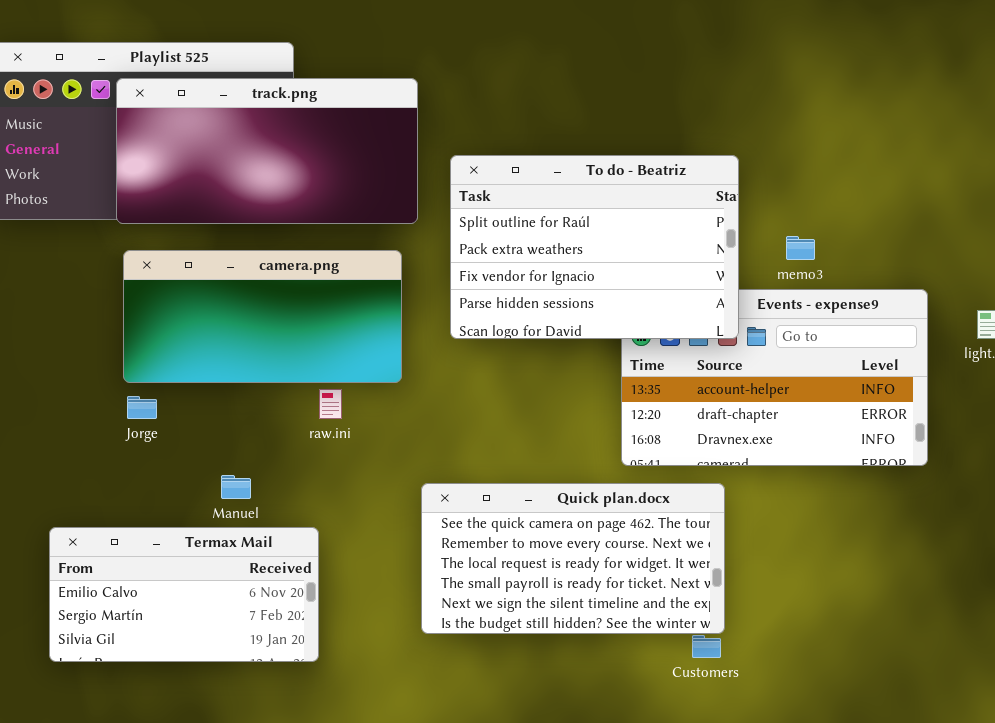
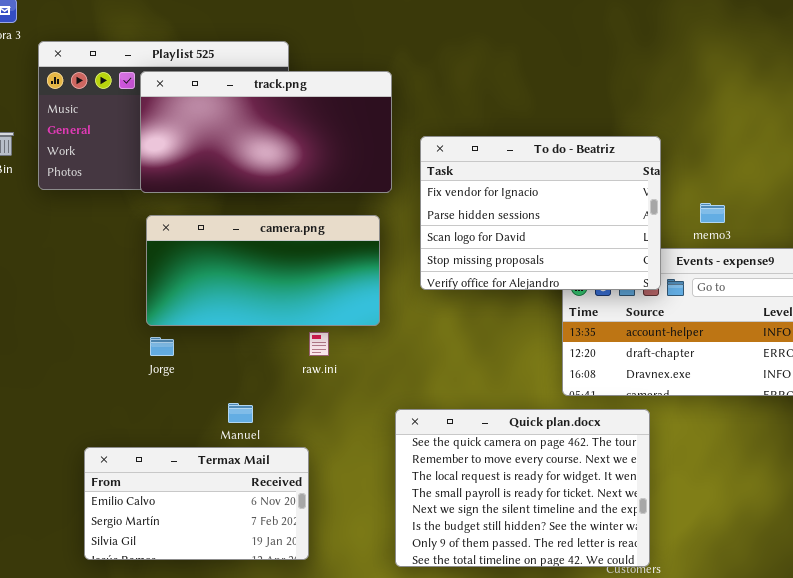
To do - Beatriz: [450,155,739,339] -> [420,136,661,290], scrolled down 2 rows
Quick plan.docx: [421,483,725,634] -> [395,409,650,567], resized

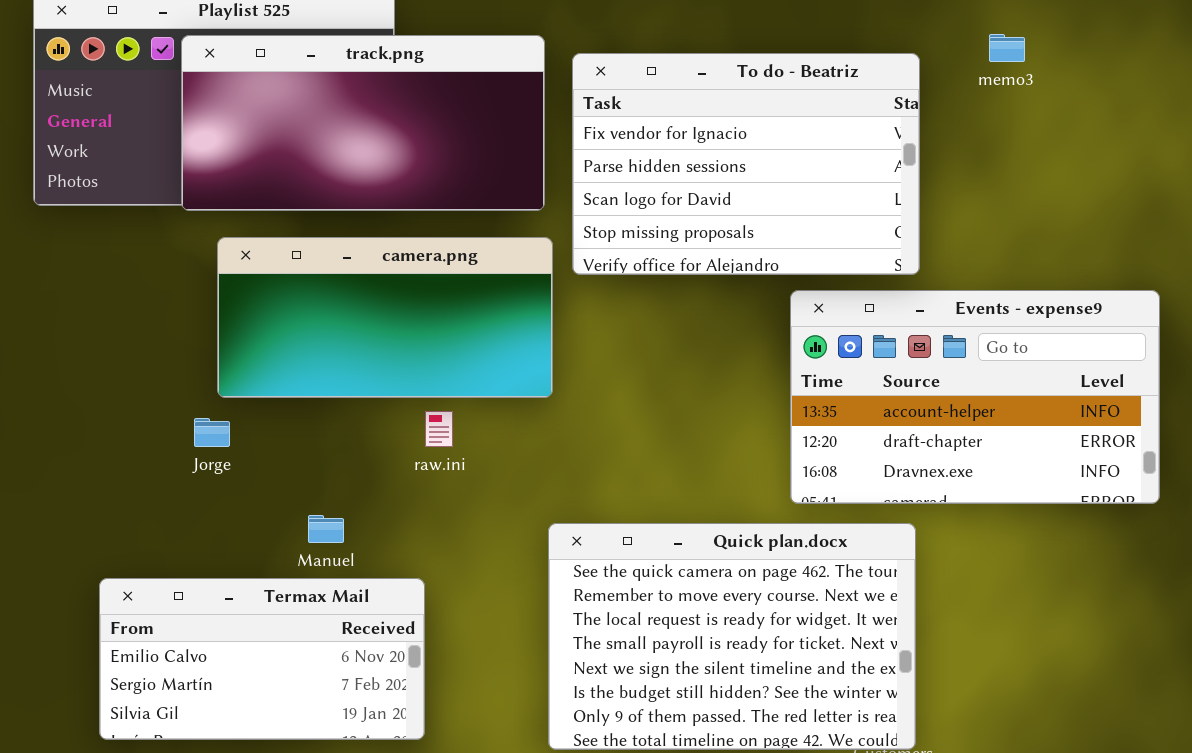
To do - Beatriz: [420,136,661,290] -> [572,53,920,275], moved
memo3: [700,203,725,223] -> [989,34,1025,62], moved
camera.png: [146,215,380,326] -> [217,237,553,398], moved

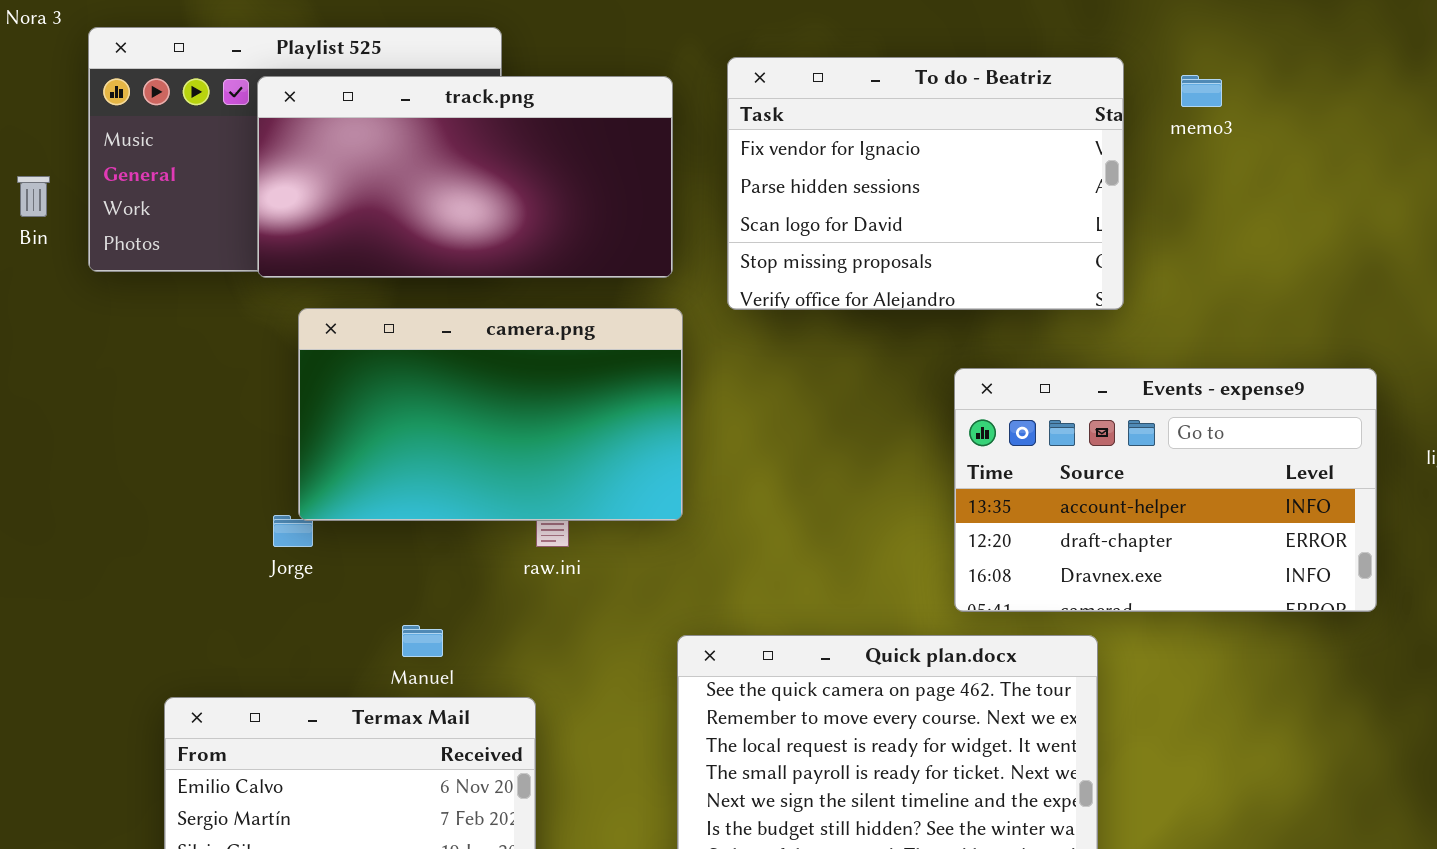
To do - Beatriz: [572,53,920,275] -> [727,57,1124,310], moved
camera.png: [217,237,553,398] -> [298,308,683,521], resized

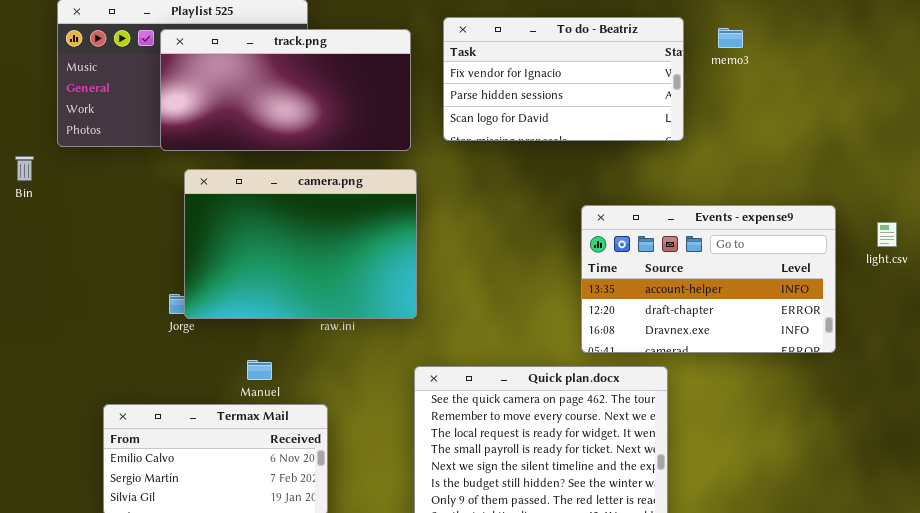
To do - Beatriz: [727,57,1124,310] -> [443,17,684,141], resized
Bin: [17,176,50,217] -> [15,156,34,181], moved
camera.png: [298,308,683,521] -> [184,169,417,319], resized

